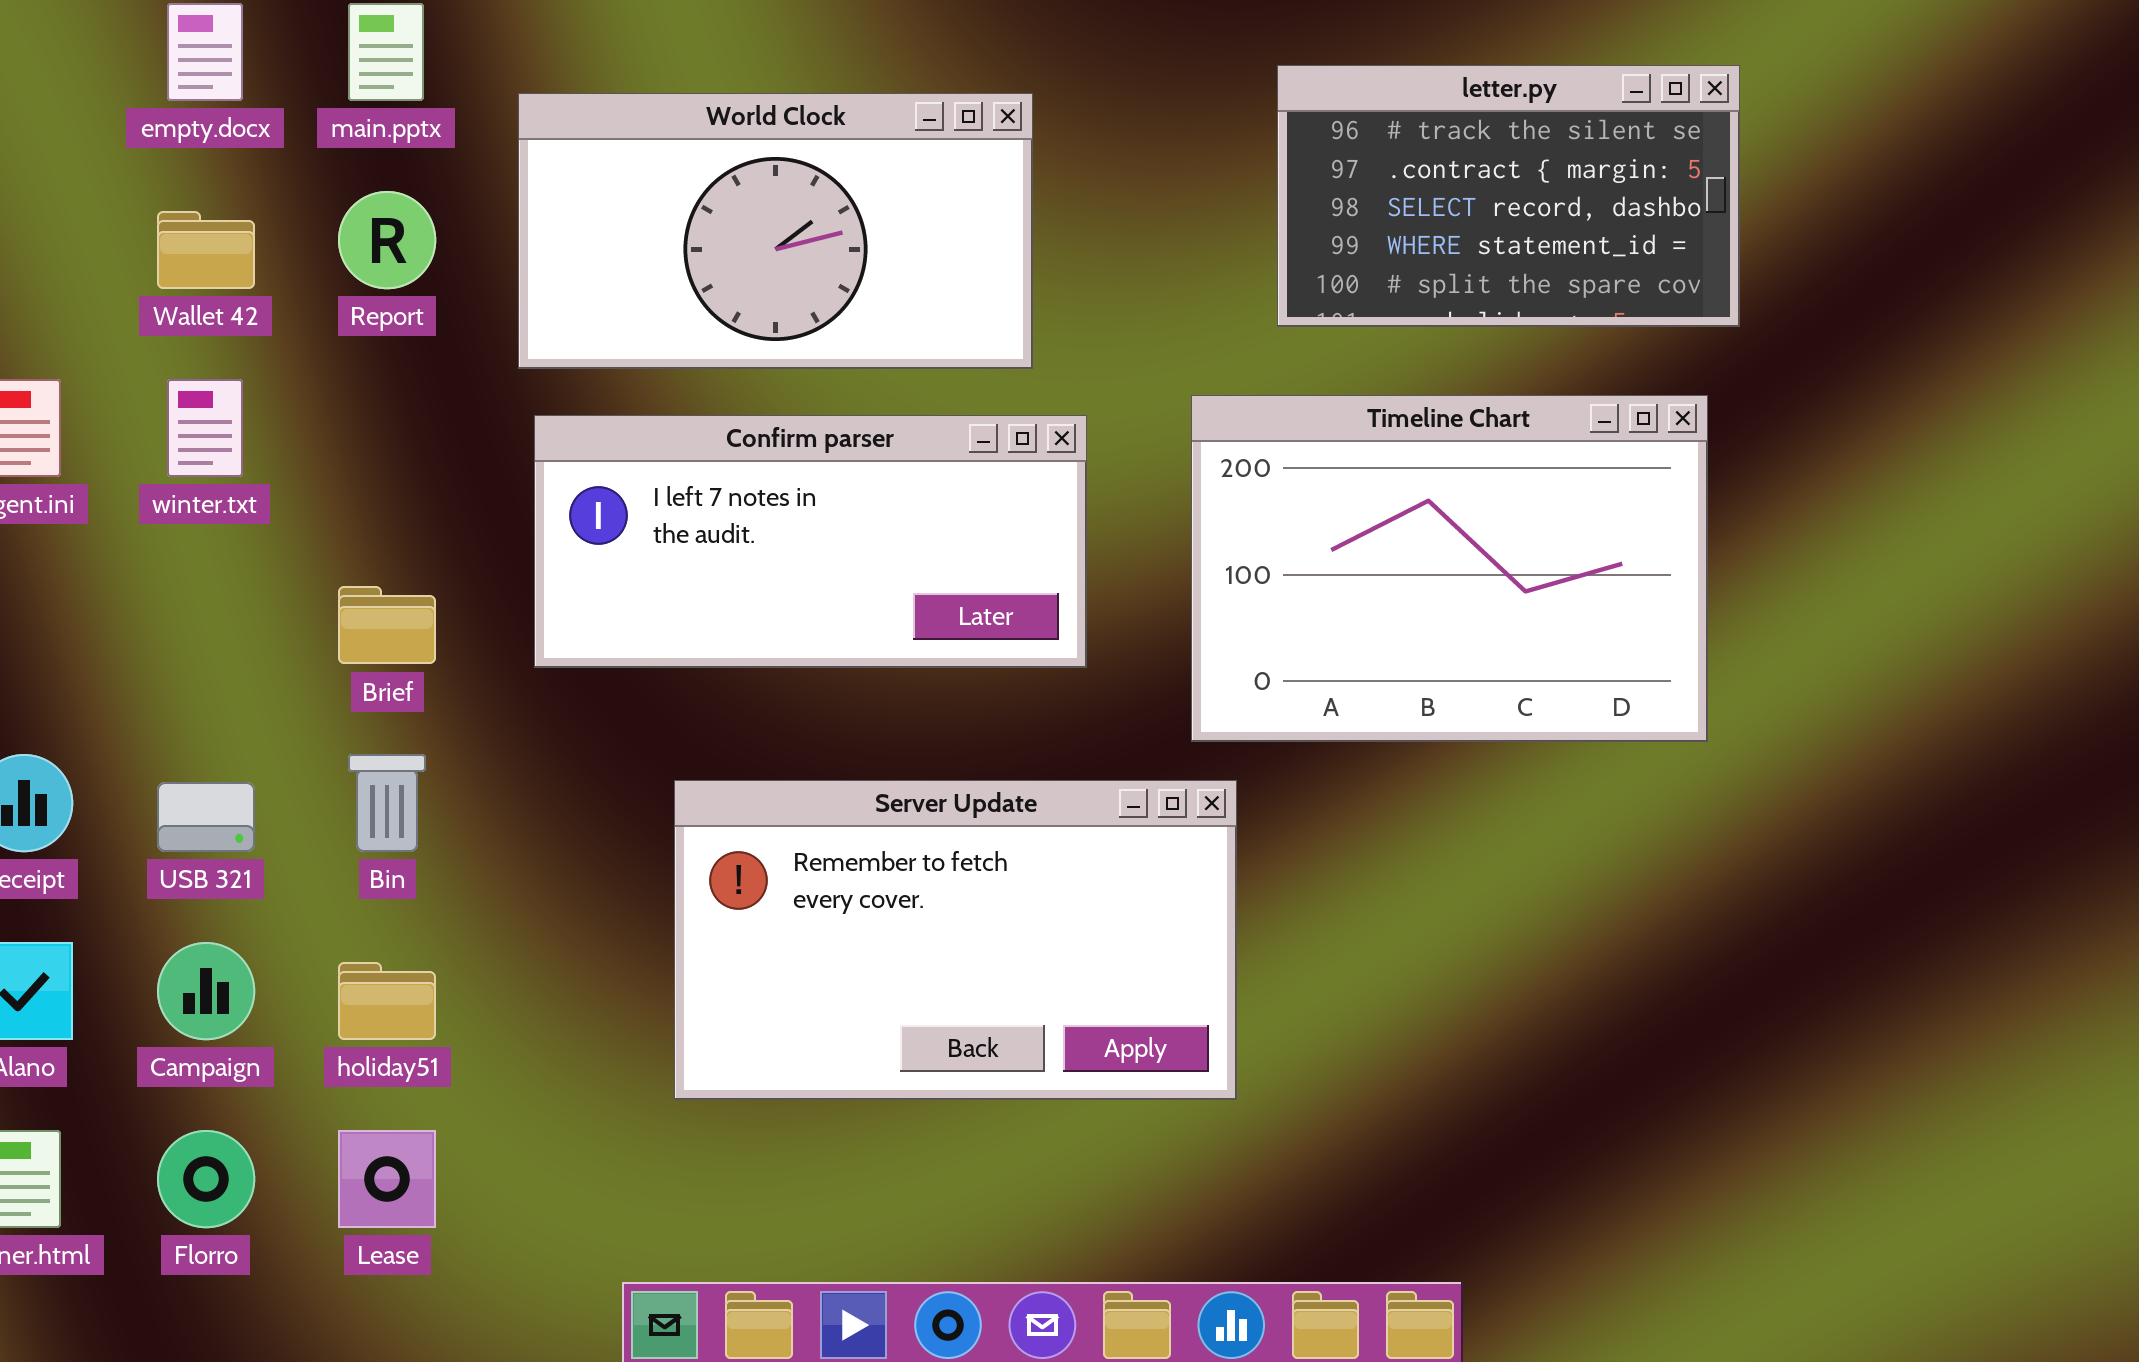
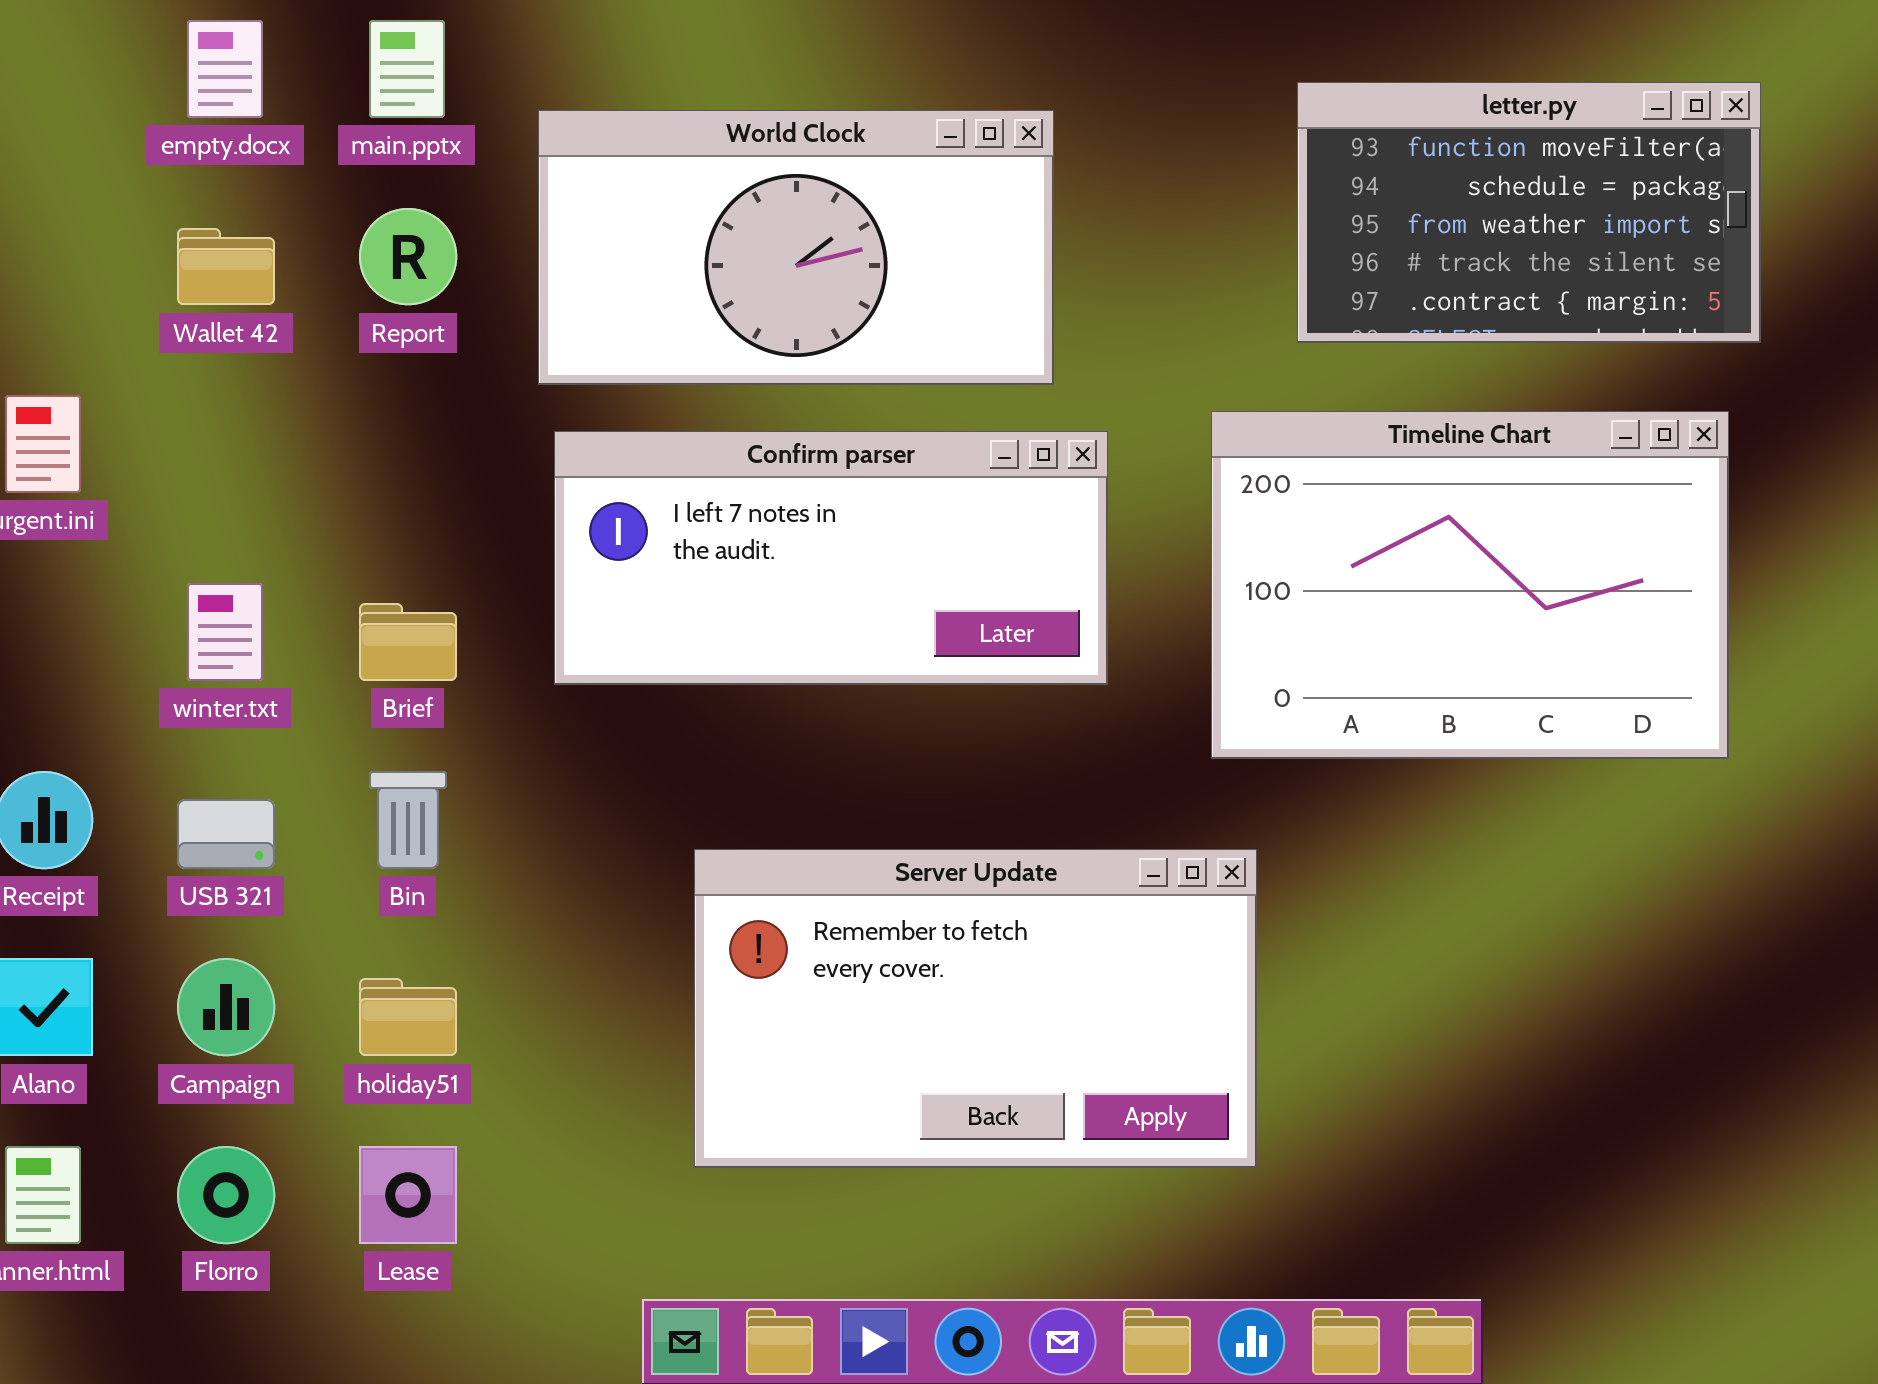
letter.py: [1277,65,1740,327] -> [1297,82,1761,343], scrolled up 3 rows
winter.txt: [167,379,243,477] -> [187,583,263,681], moved
Server Update: [674,780,1237,1100] -> [694,849,1257,1168], moved

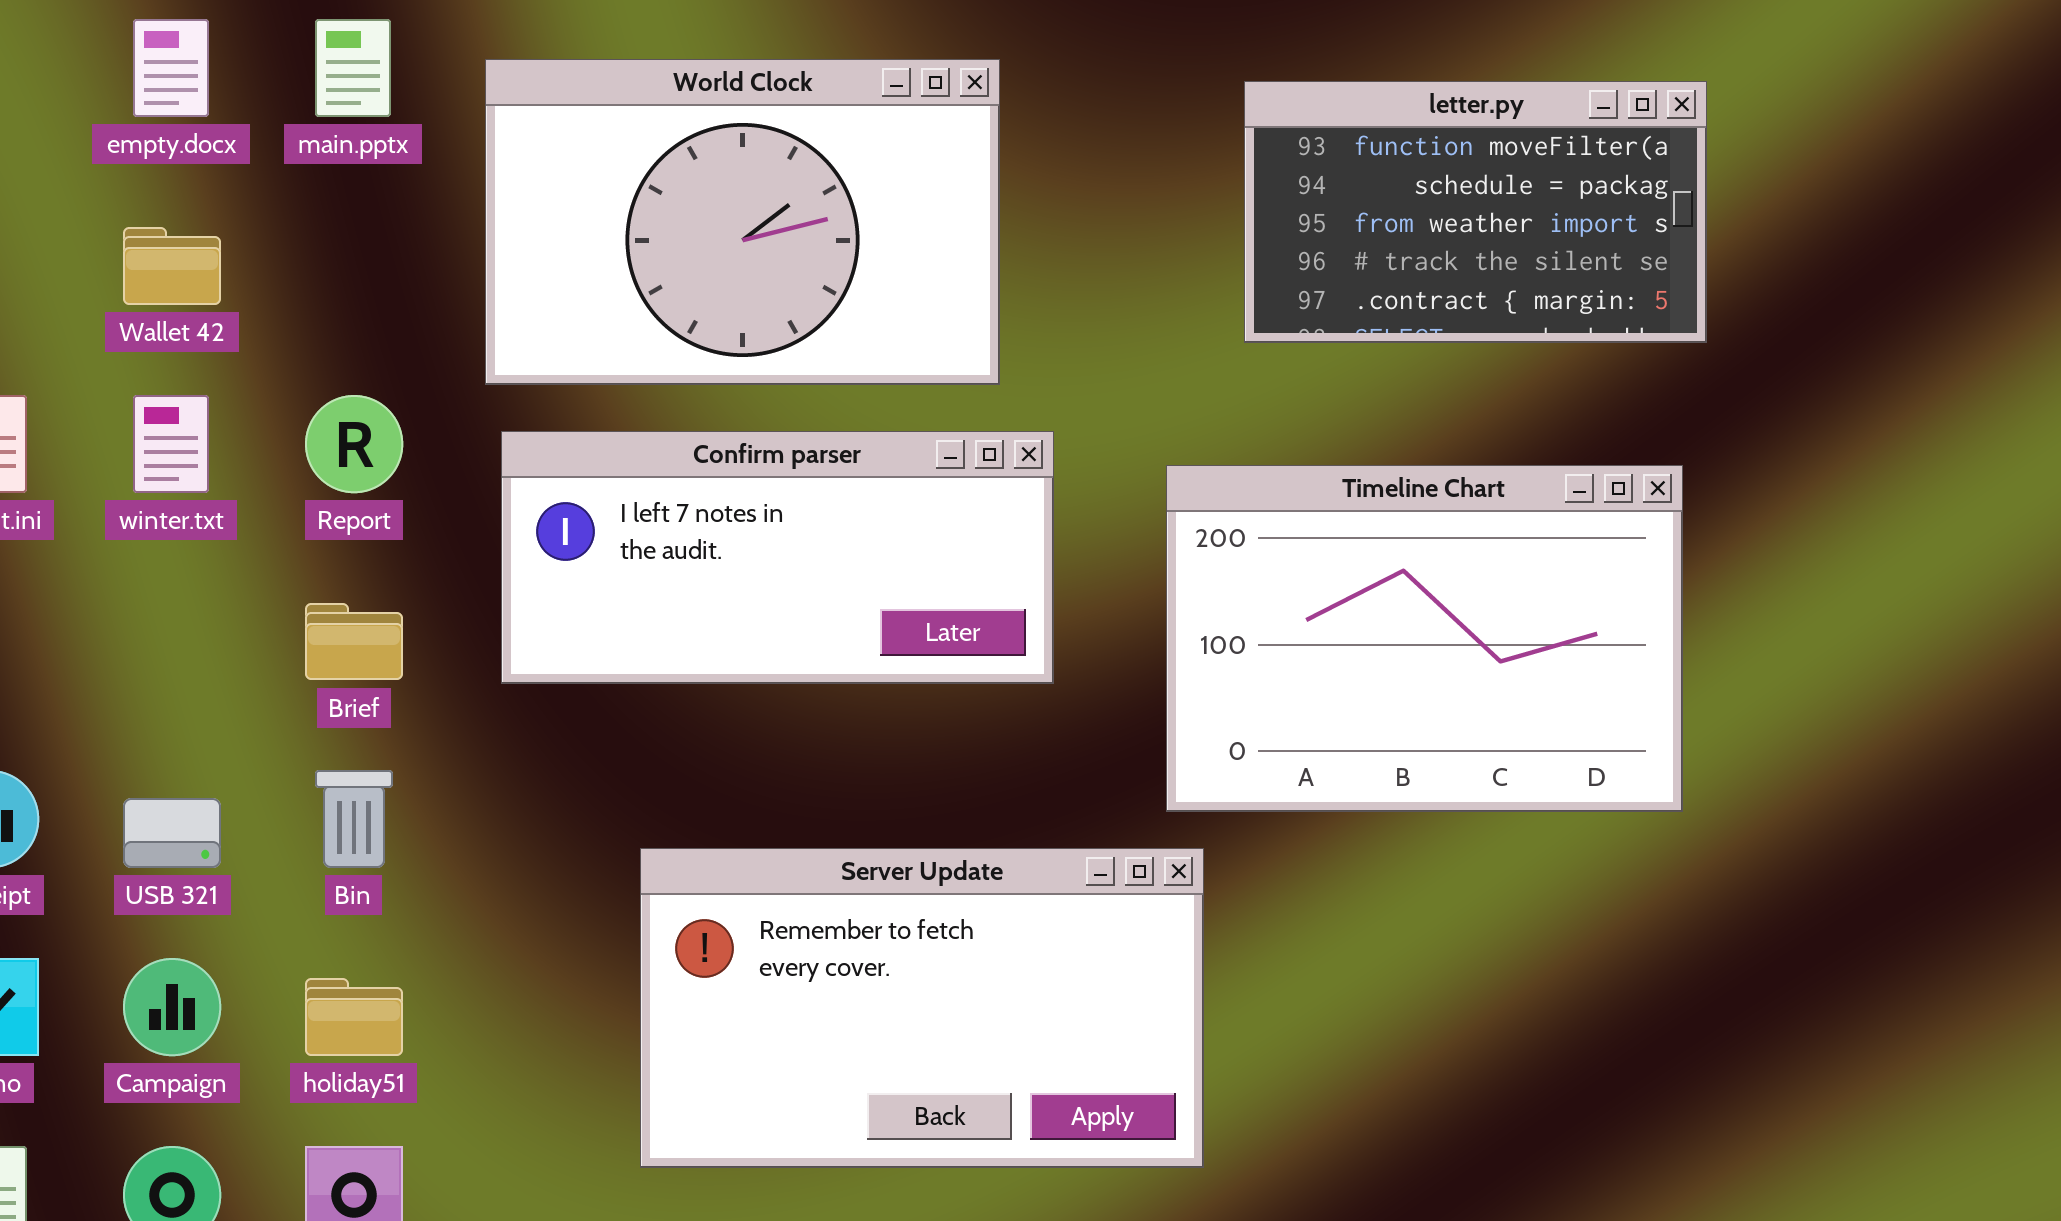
World Clock: [538,110,1054,385] -> [485,59,1000,385], resized
Report: [359,208,457,305] -> [305,395,403,493], moved
Timeline Chart: [1211,411,1729,759] -> [1166,465,1683,812], moved
winter.txt: [187,583,263,681] -> [133,395,209,493], moved

